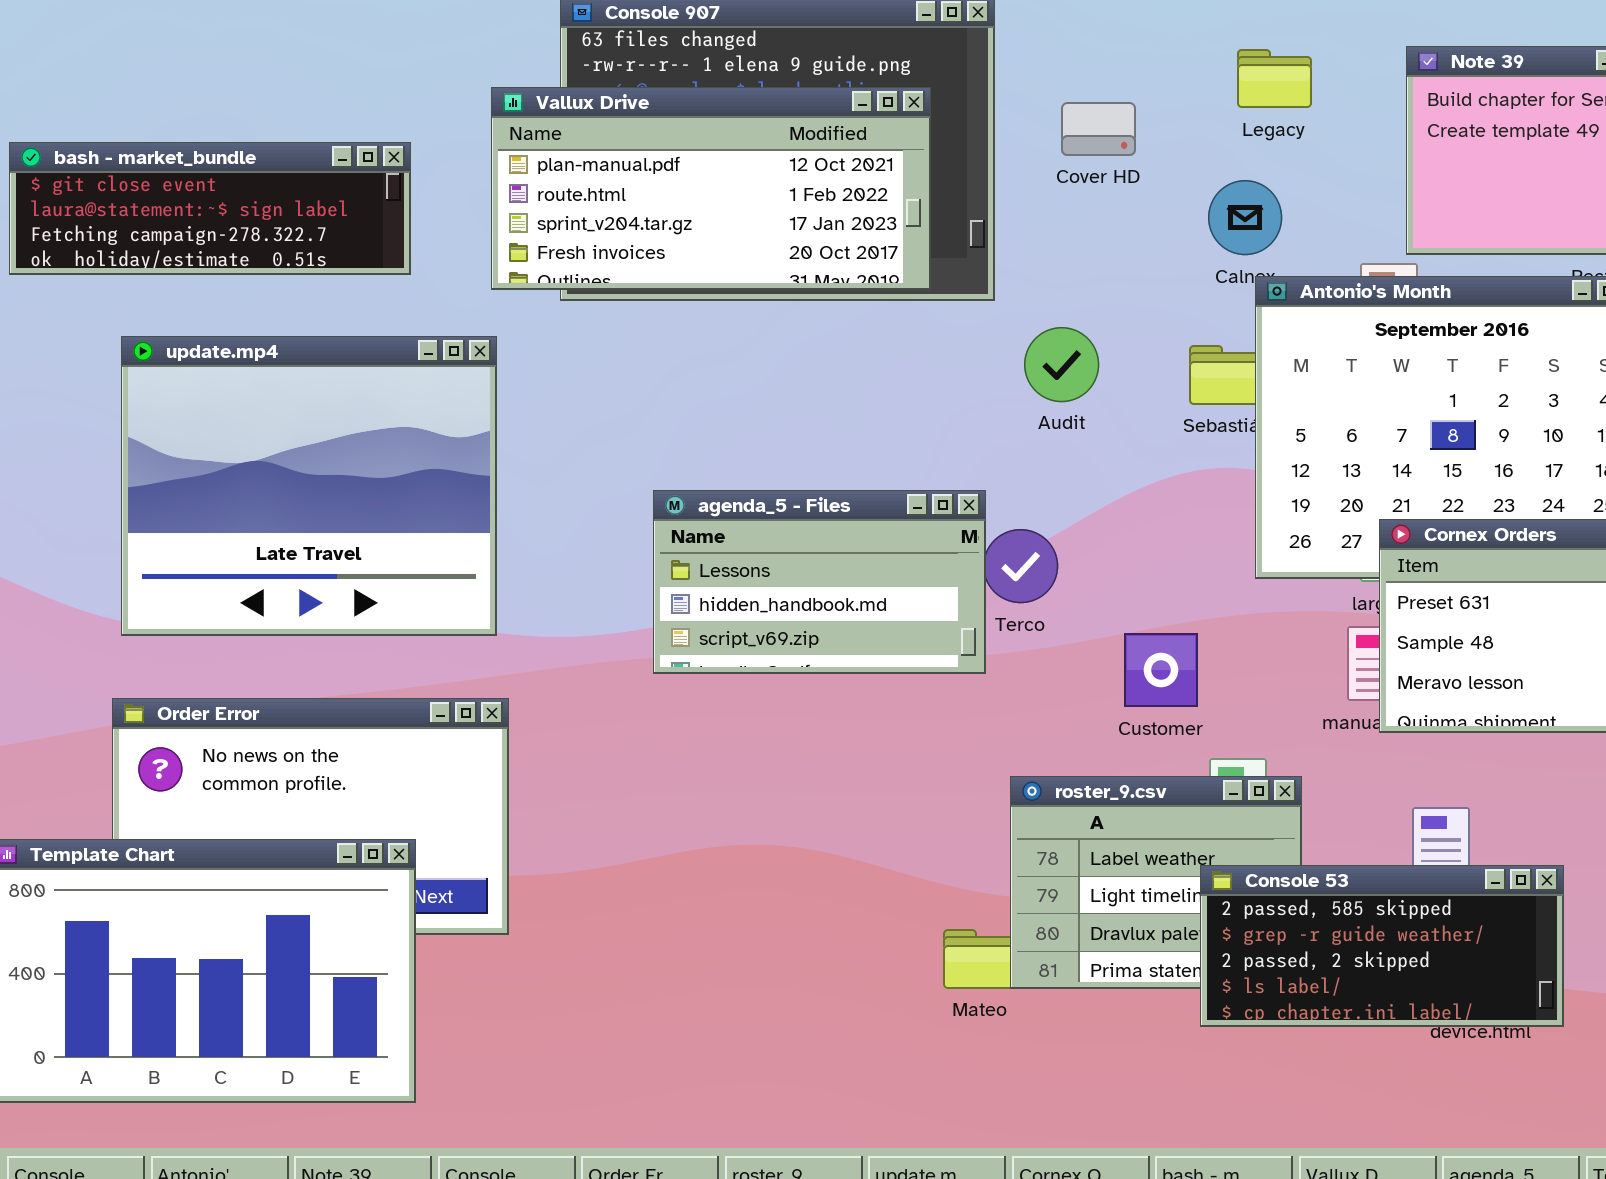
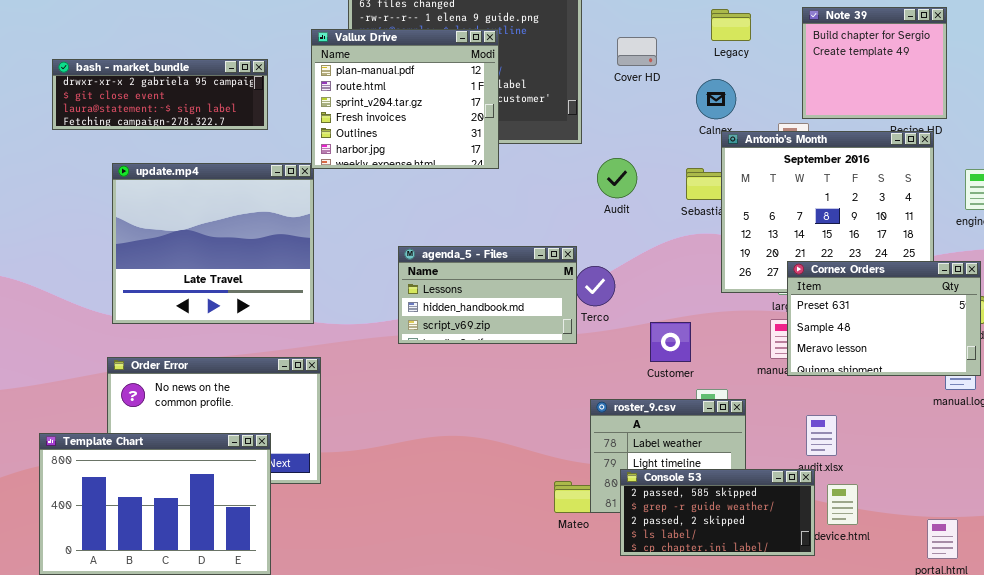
Vallux Drive: [491,87,931,290] -> [311,29,499,169], resized
bash - market_bundle: [9,142,411,275] -> [52,59,268,130], scrolled up 1 row
Console 53: [1200,865,1564,1027] -> [620,469,815,556], moved

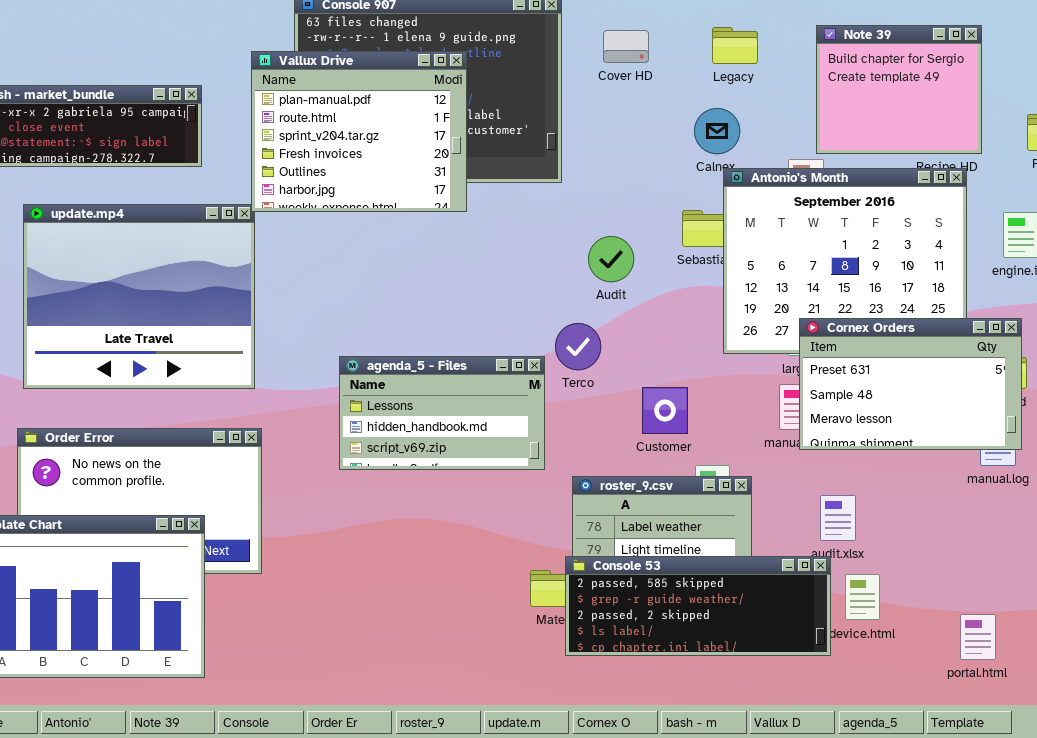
Cover HD: [617,37,657,66] -> [603,30,649,63], moved
Audit: [597,158,637,198] -> [588,236,634,282], moved
agenda_5 - Files: [398,246,577,344] -> [339,356,545,470], moved
Console 53: [620,469,815,556] -> [565,556,831,656], resized

